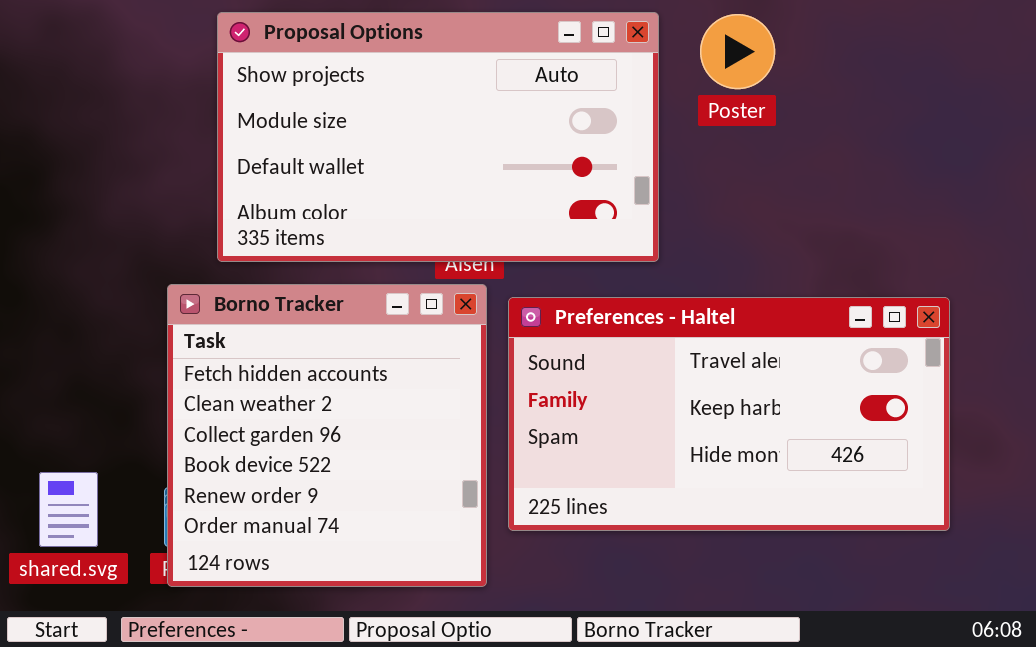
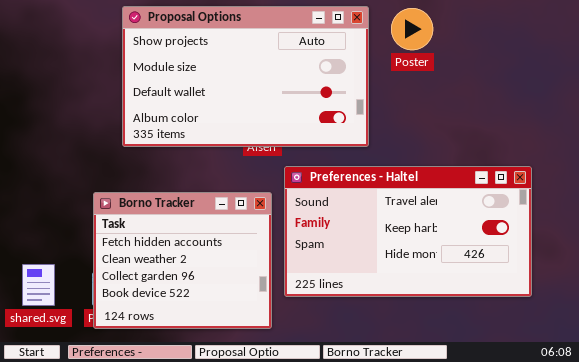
Borno Tracker: [167,284,487,587] -> [93,192,272,329], resized

